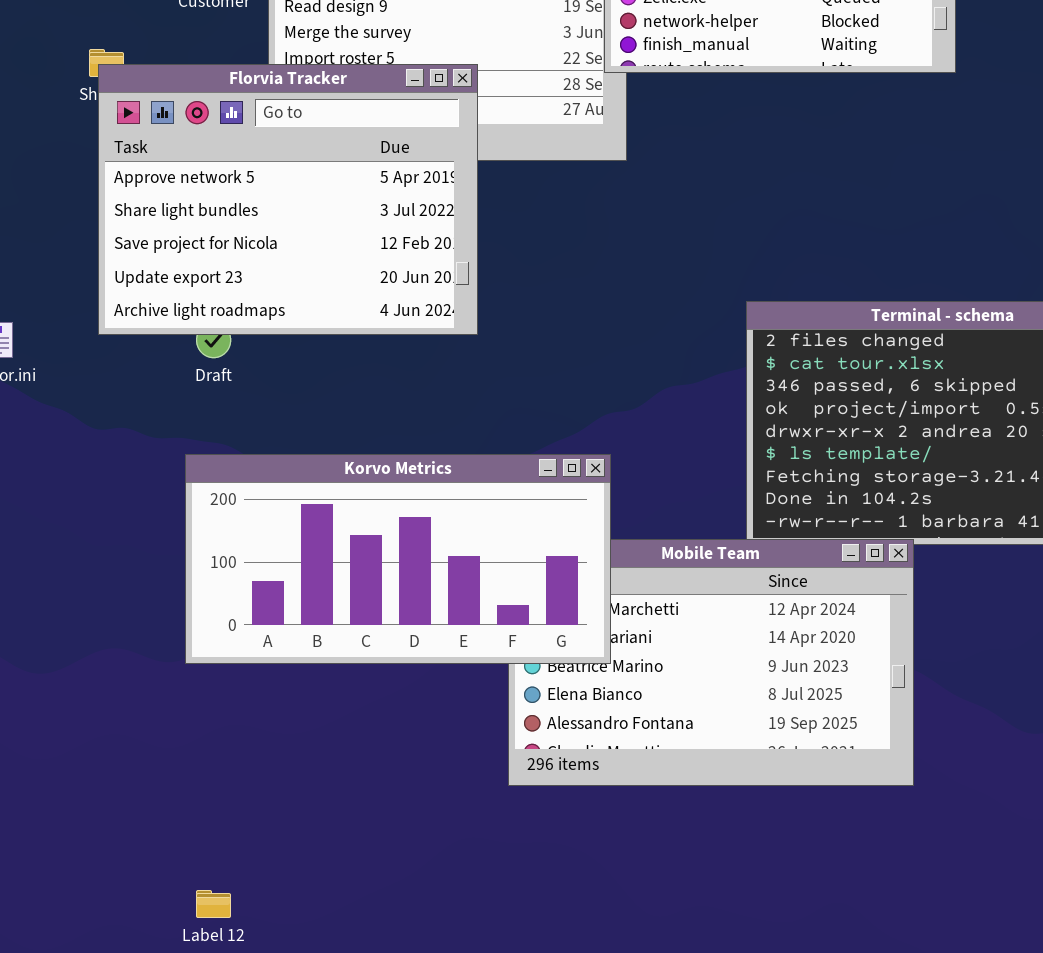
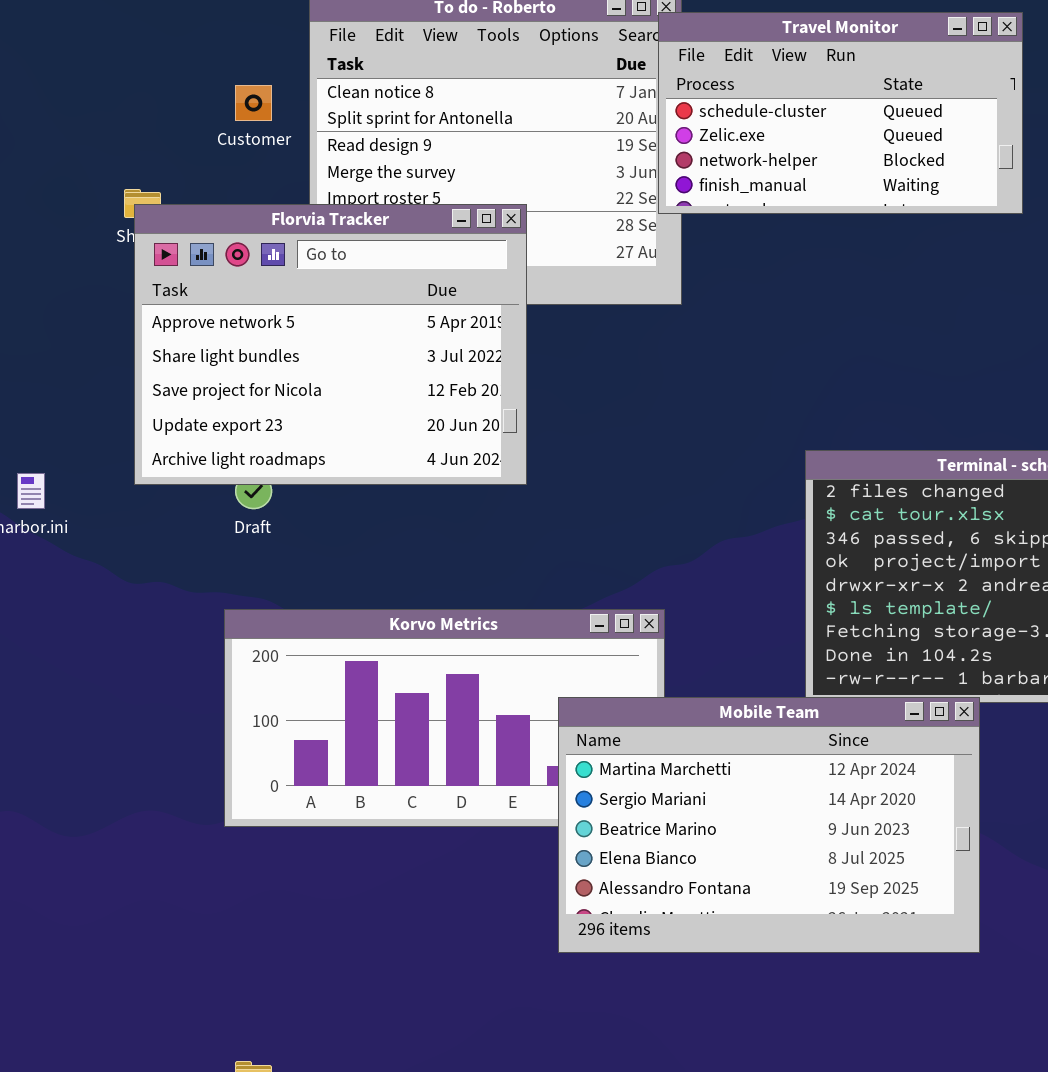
Mobile Team: [508,539,914,786] -> [558,697,980,953], raised

